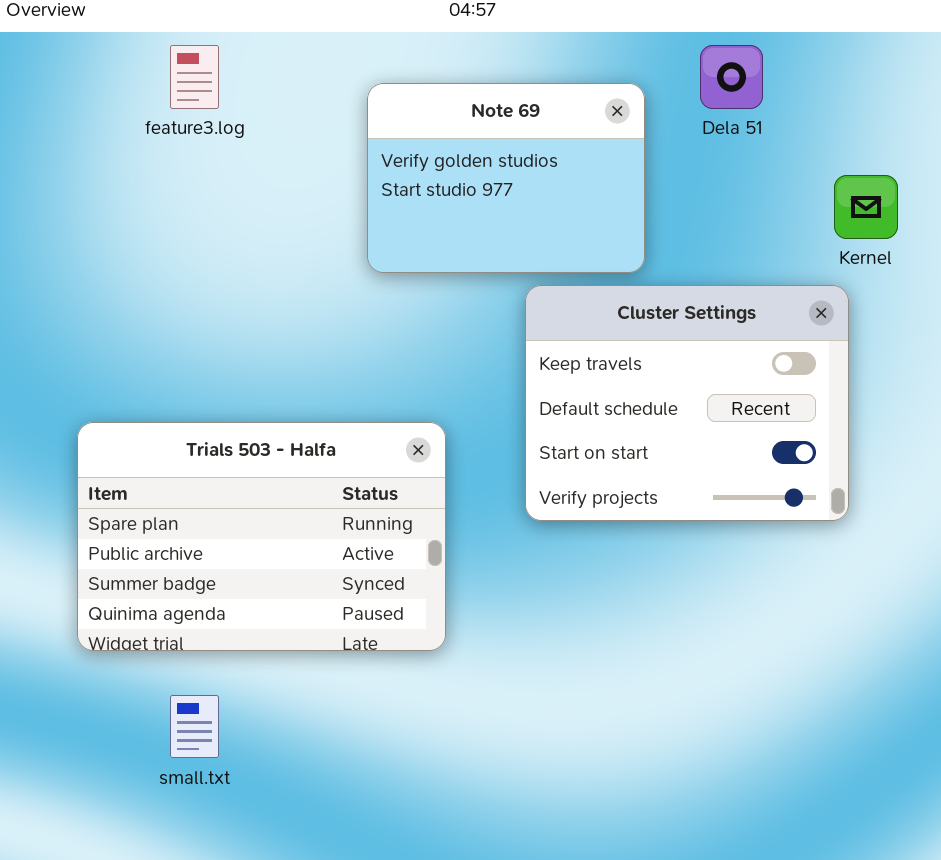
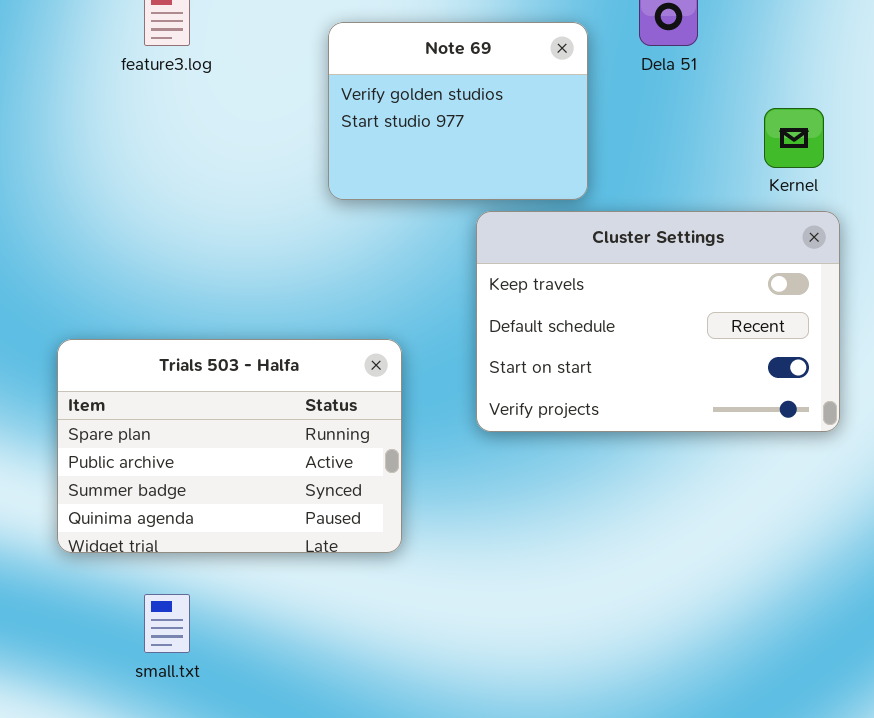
Cluster Settings: [525,285,849,521] -> [476,211,840,432], resized

